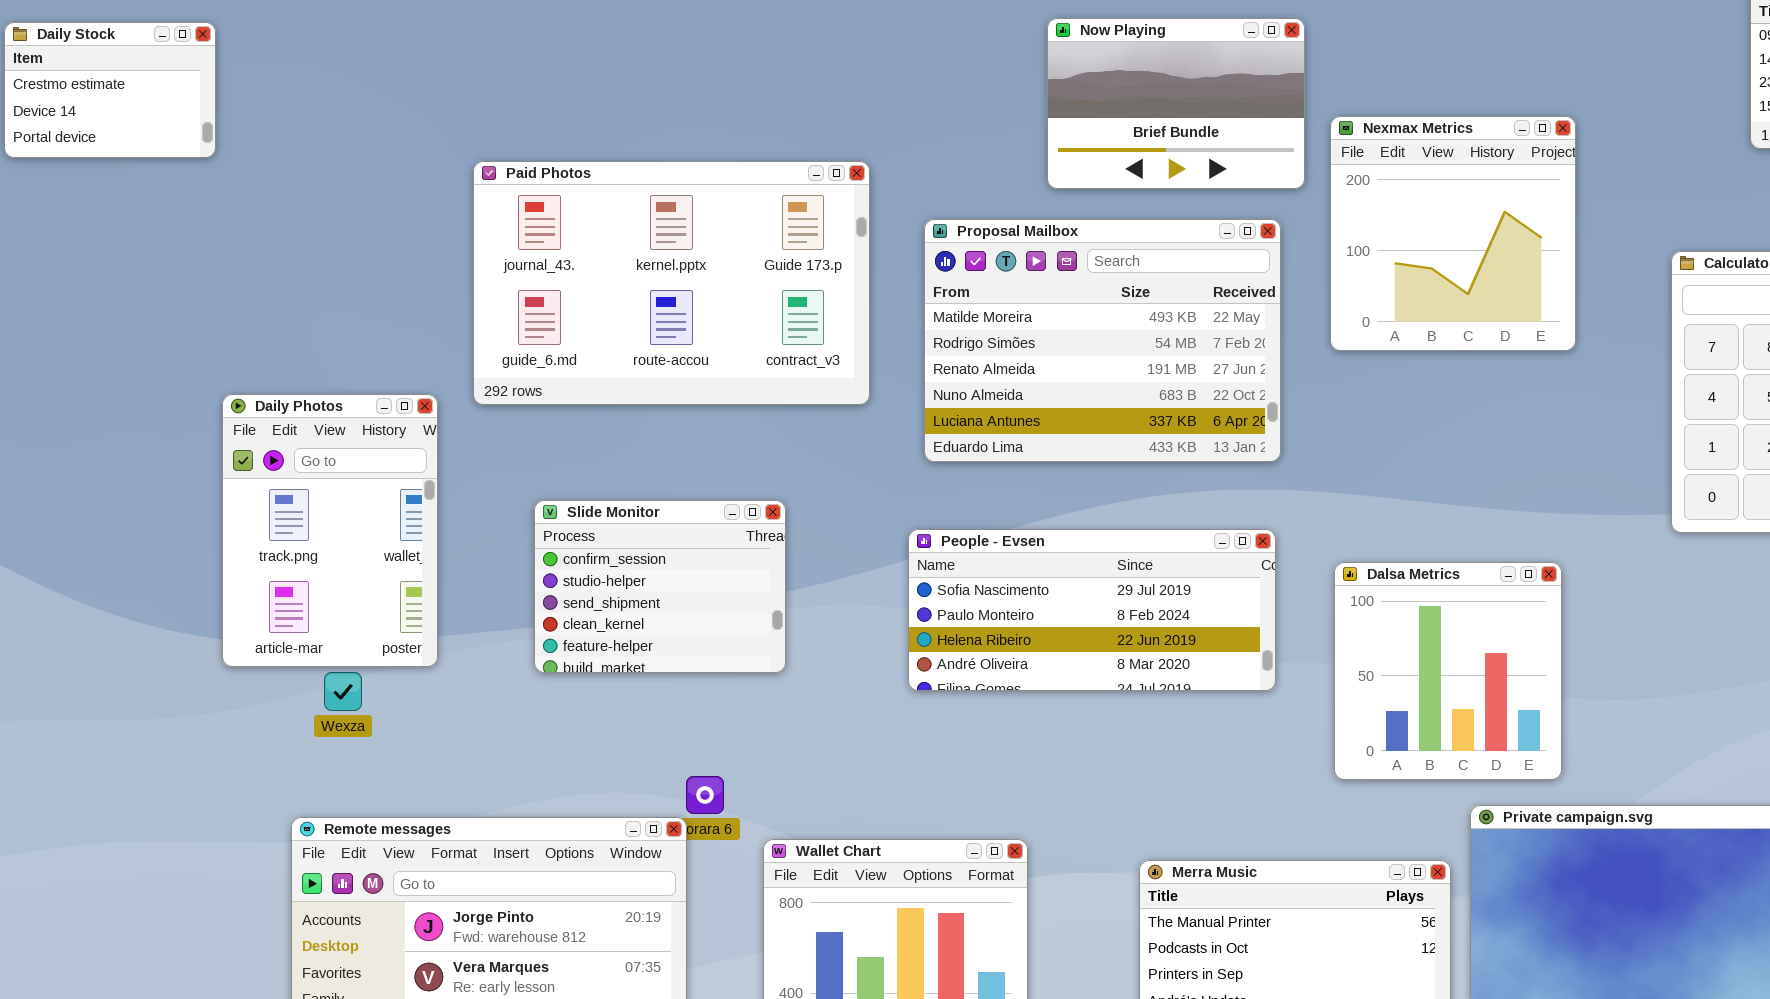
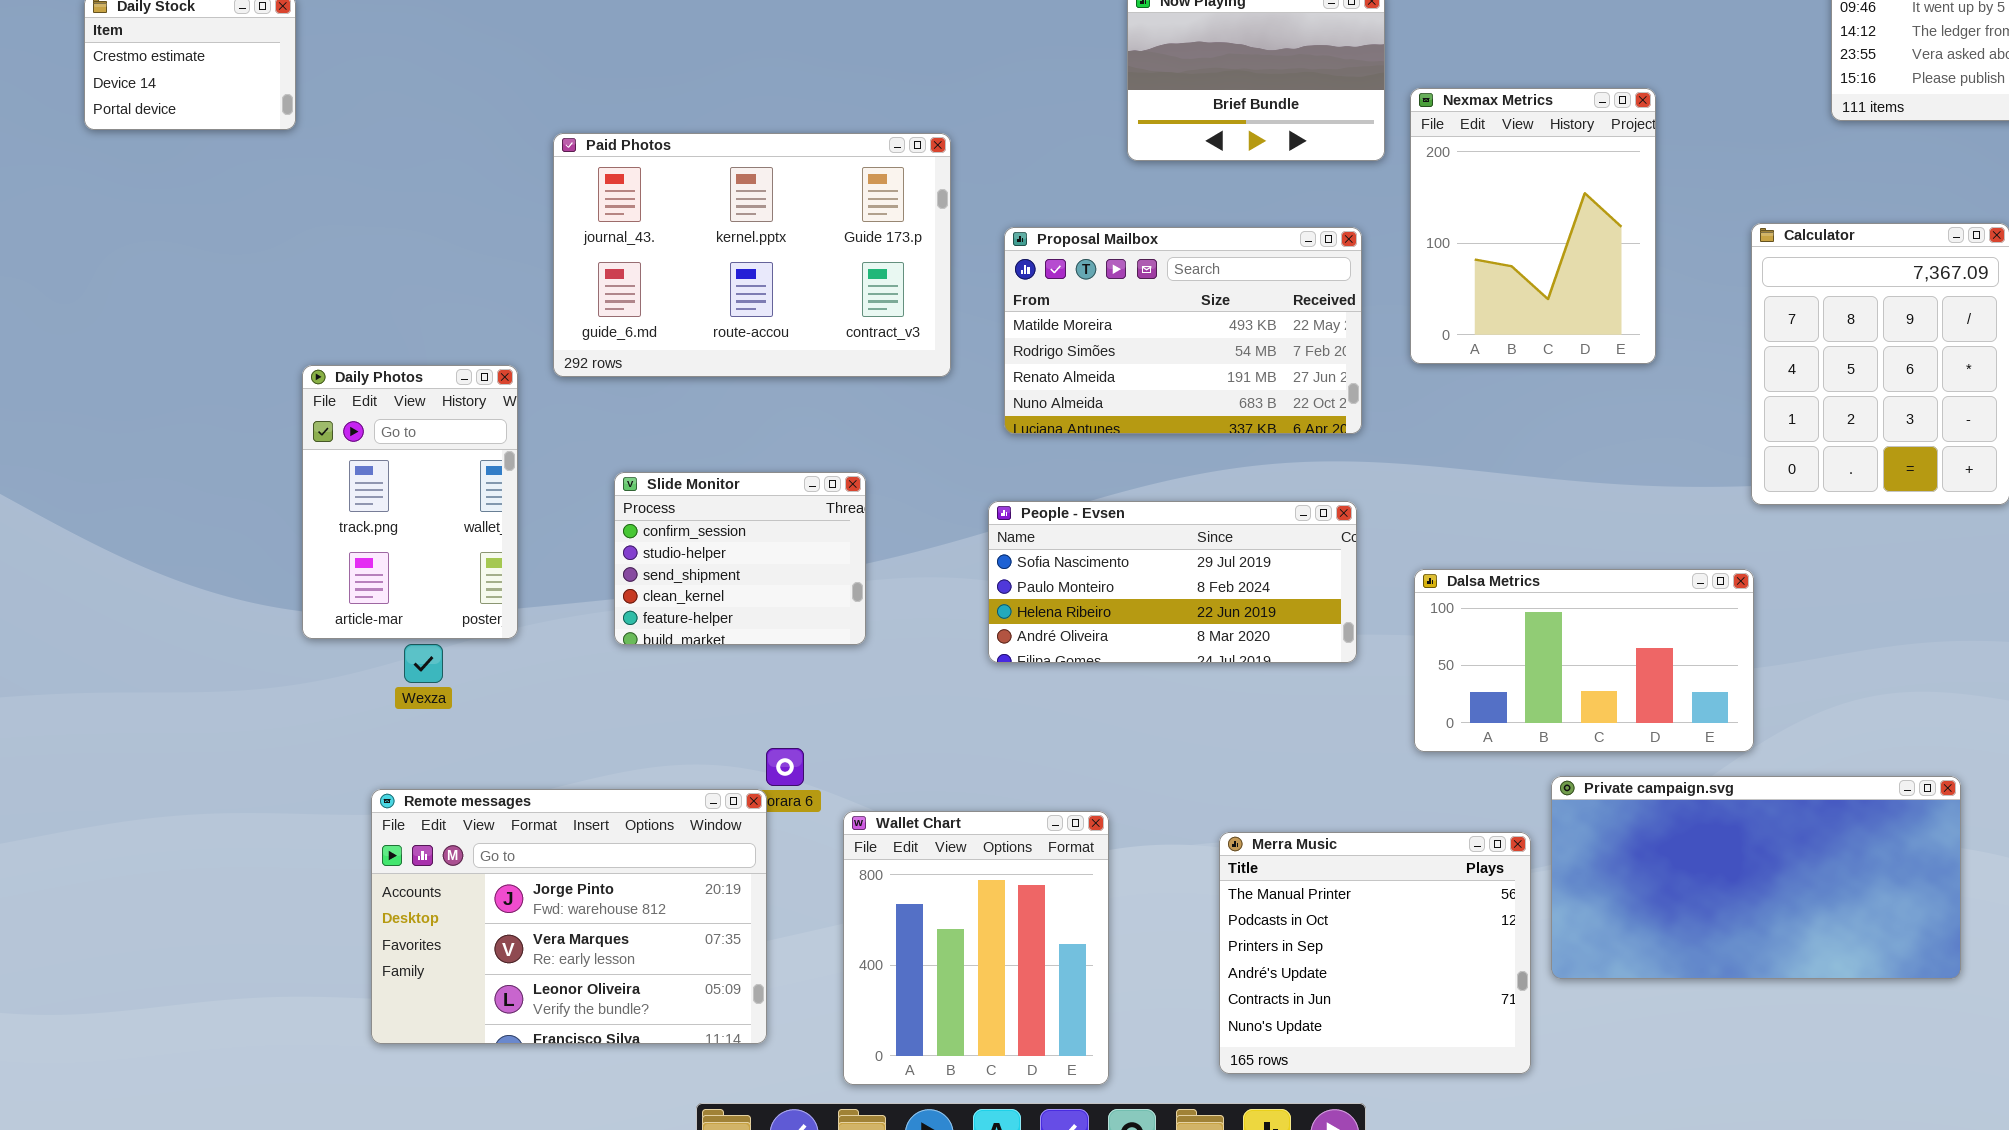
Nexmax Metrics: [1330,116,1576,351] -> [1410,88,1656,364], resized
Proposal Mailbox: [924,219,1281,462] -> [1004,227,1362,434], resized
Dalsa Metrics: [1334,562,1562,780] -> [1414,569,1754,752], resized

